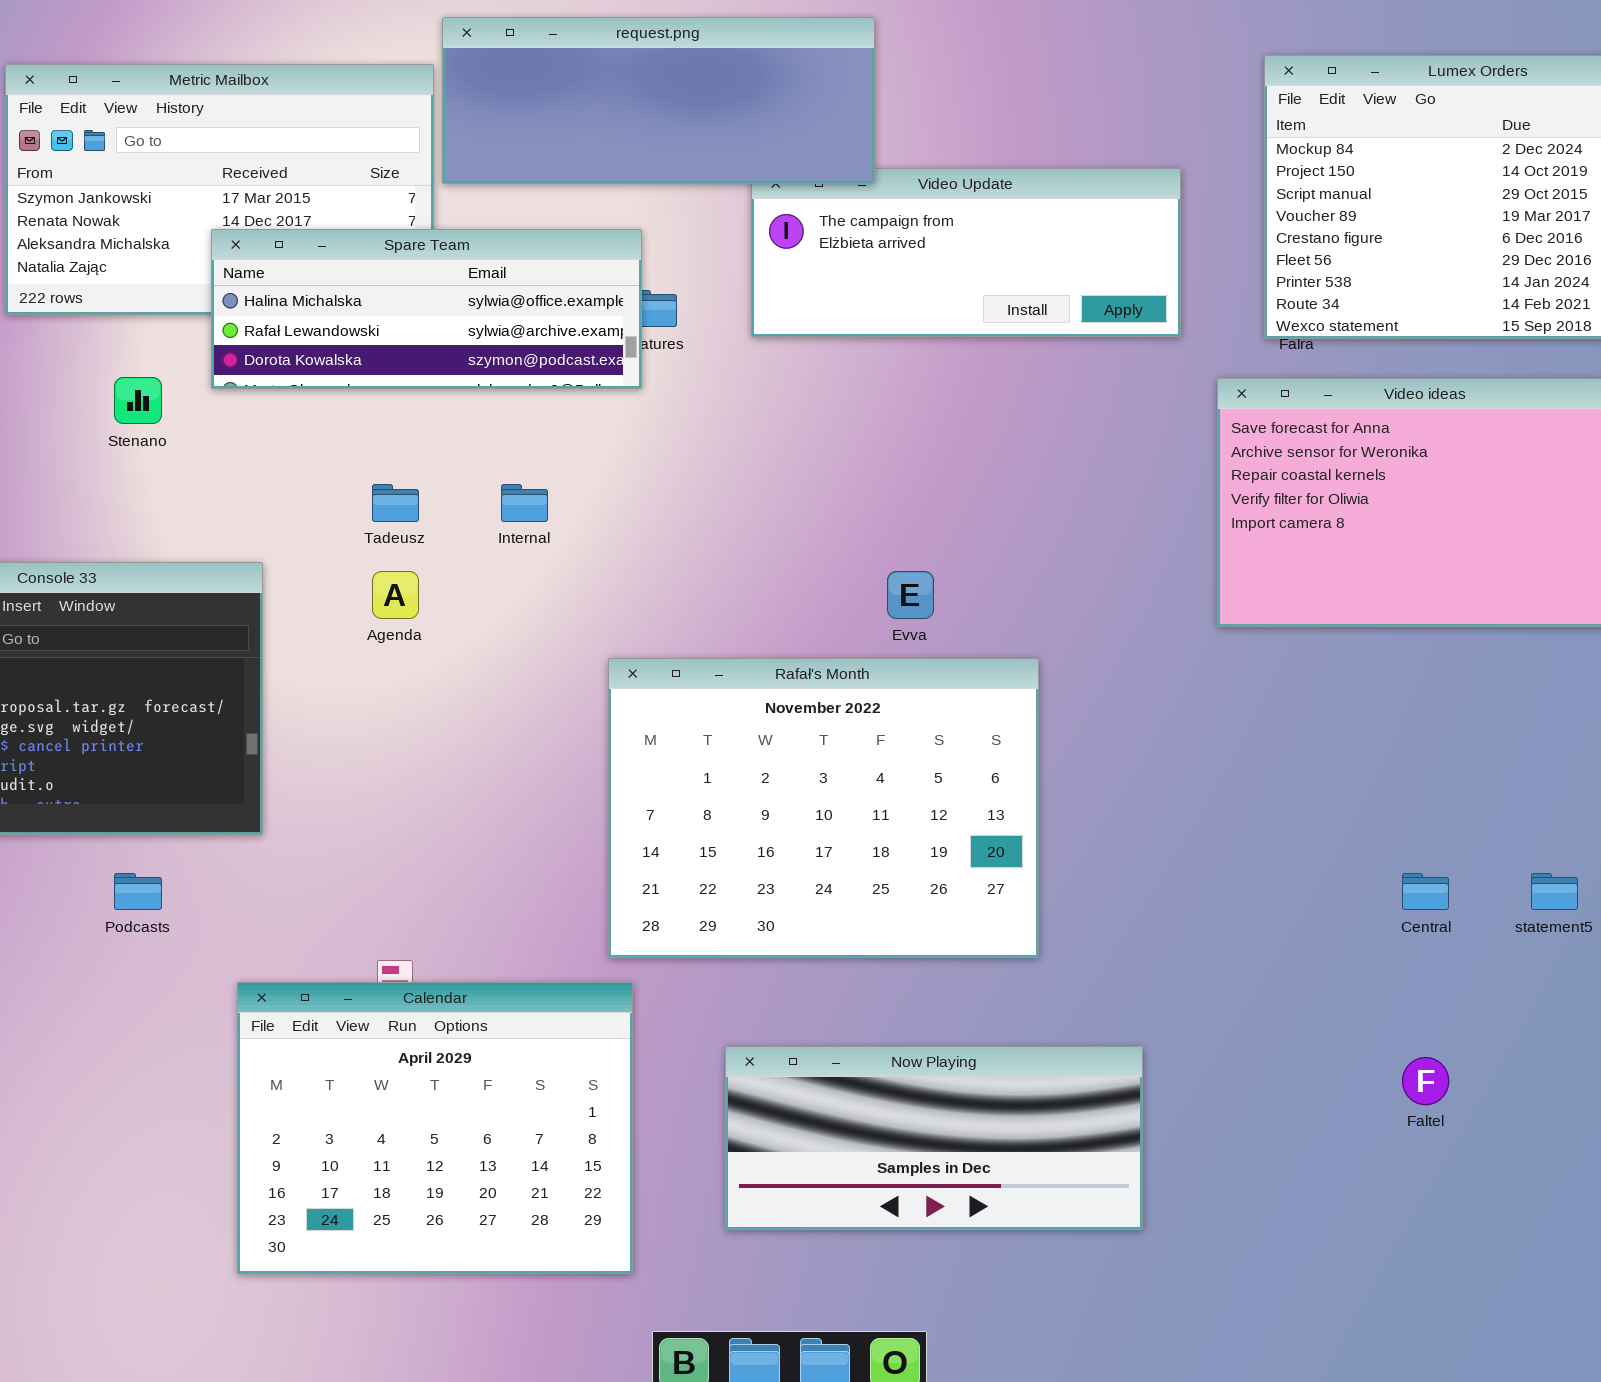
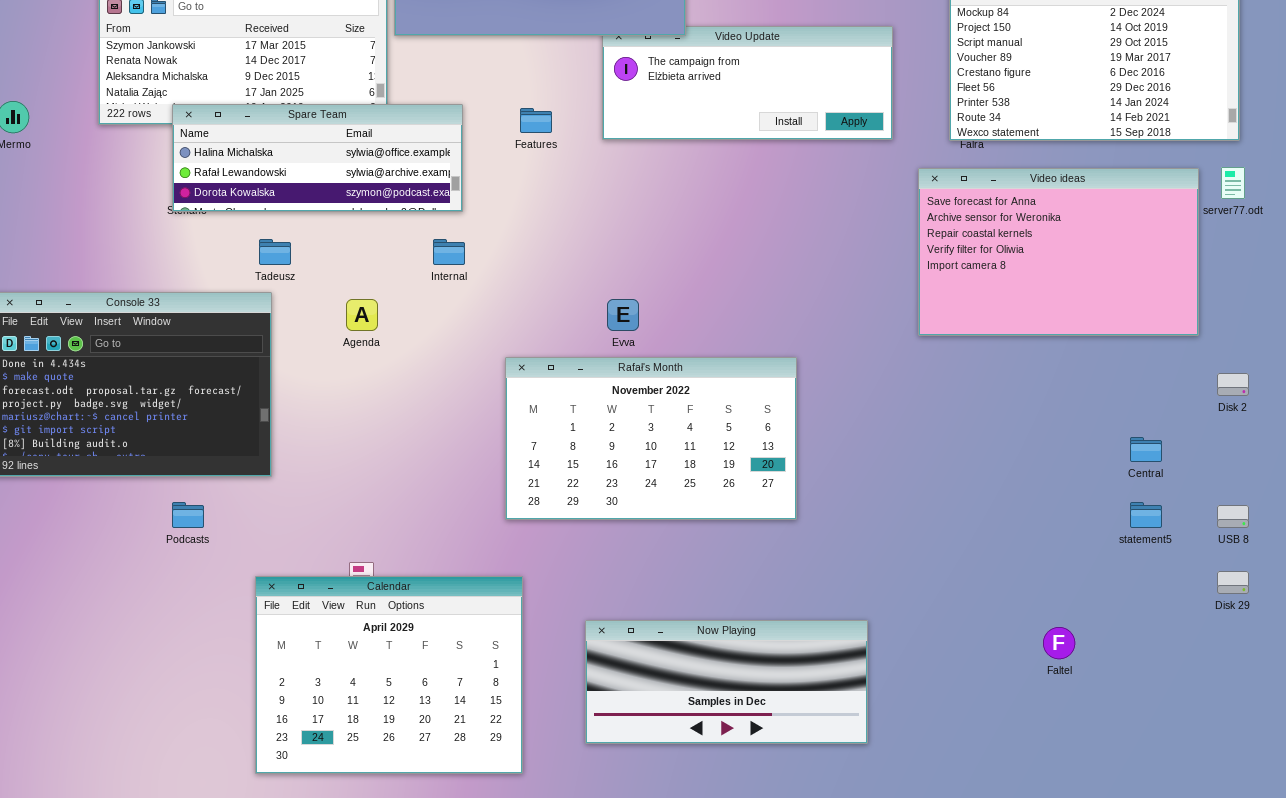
Spare Team: [211,229,642,389] -> [172,104,463,212], moved
Tadeusz: [372,484,419,522] -> [259,239,291,265], moved
Evva: [887,571,934,619] -> [607,299,639,331], moved
Rafał's Month: [608,658,1039,958] -> [505,357,797,520], resized
Central: [1402,873,1449,910] -> [1130,437,1162,462], moved

